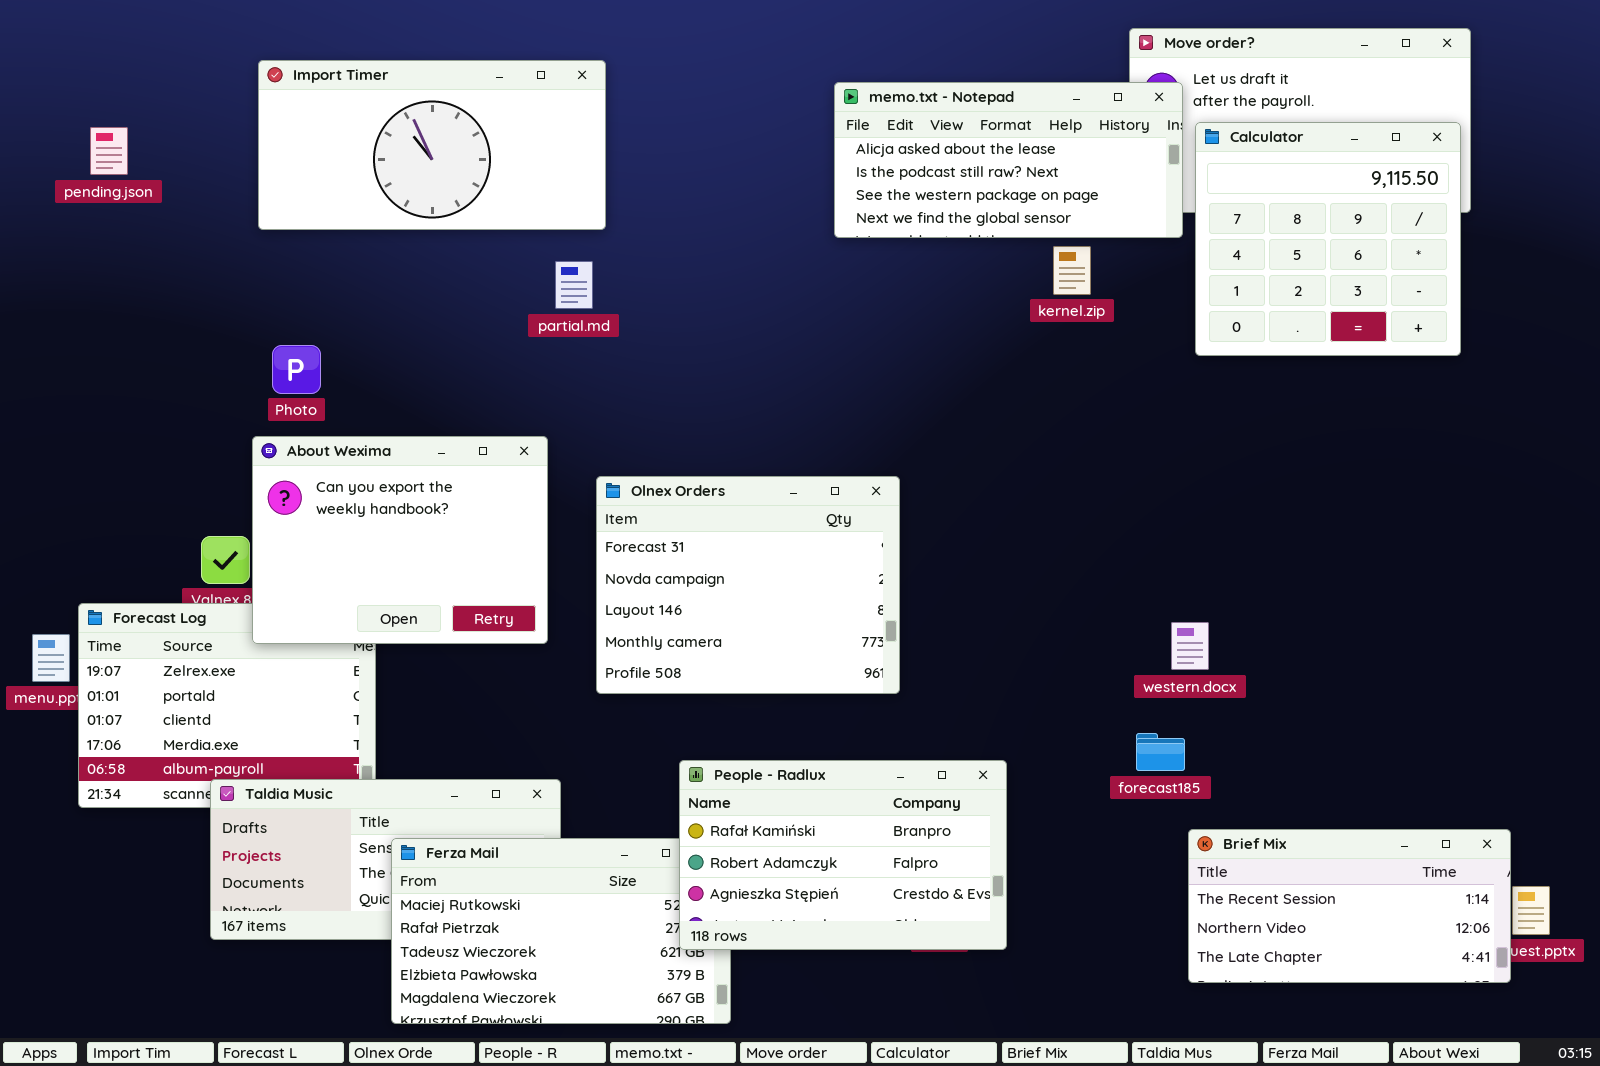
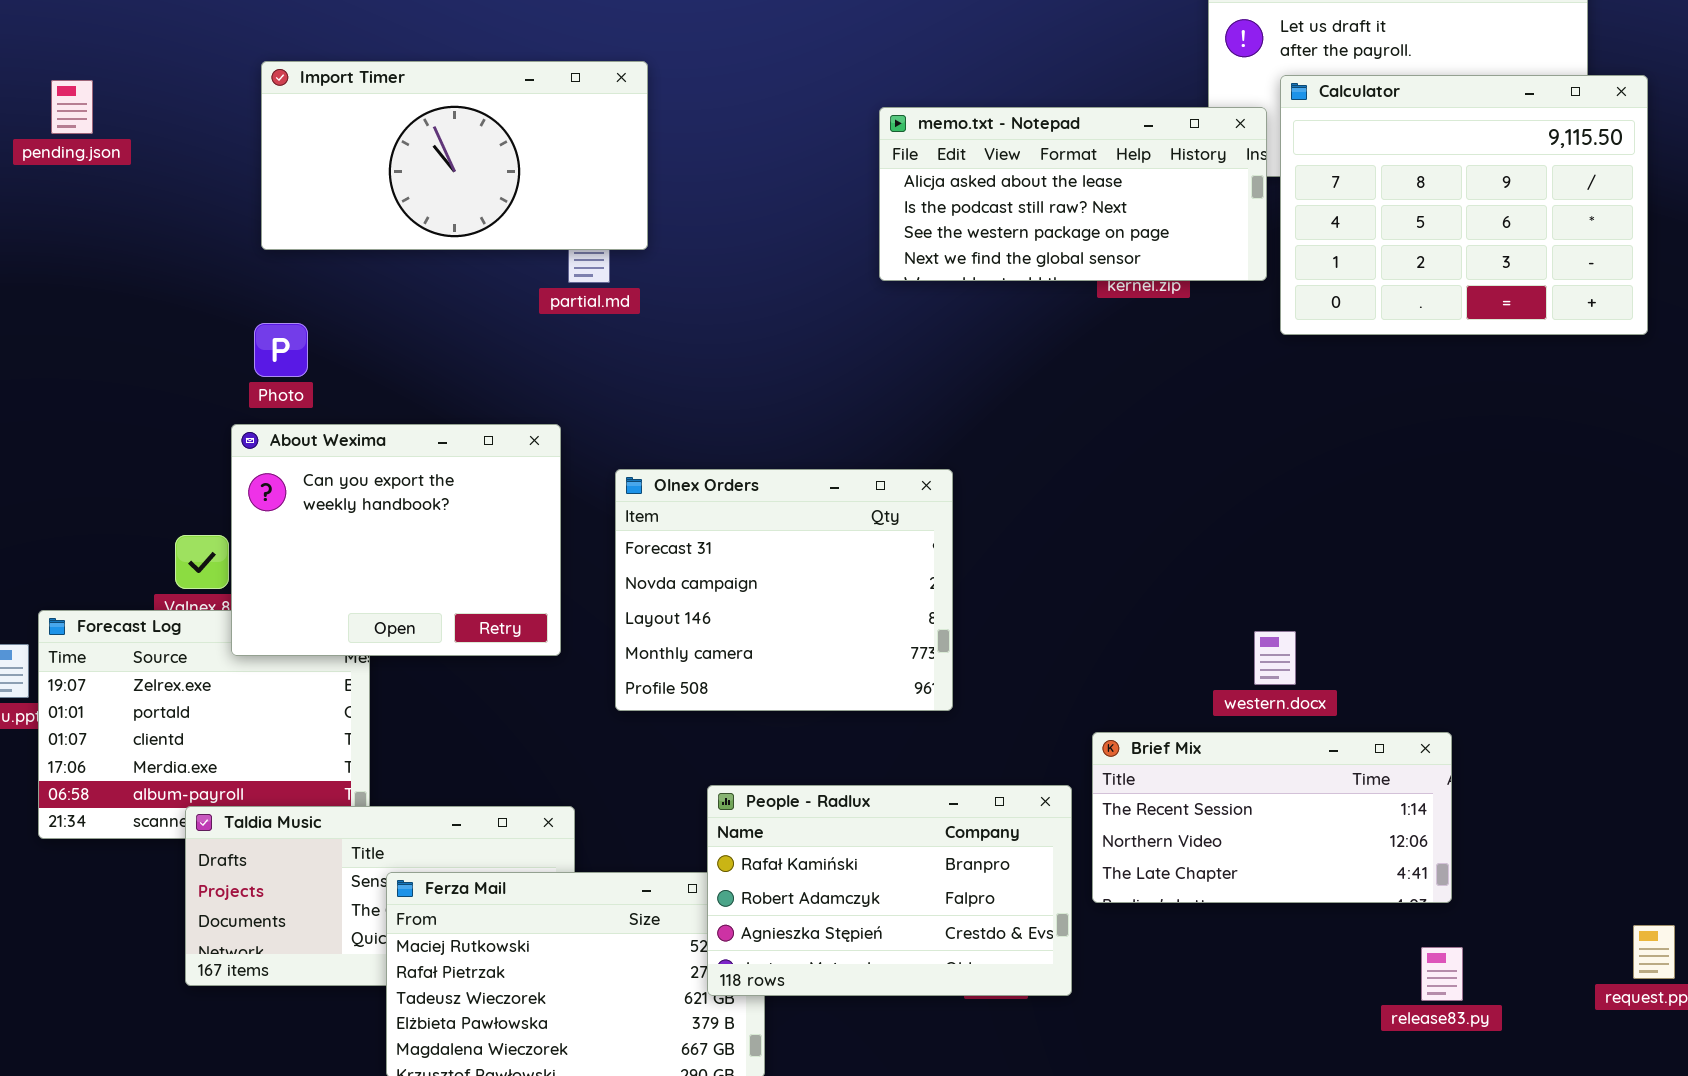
Import Timer: [258,60,606,230] -> [261,61,648,250], moved
memo.txt - Notepad: [834,82,1183,238] -> [879,107,1267,281], moved
Calculator: [1195,122,1461,356] -> [1280,75,1648,335], resized
Brief Mix: [1188,829,1511,983] -> [1092,732,1452,903], moved

